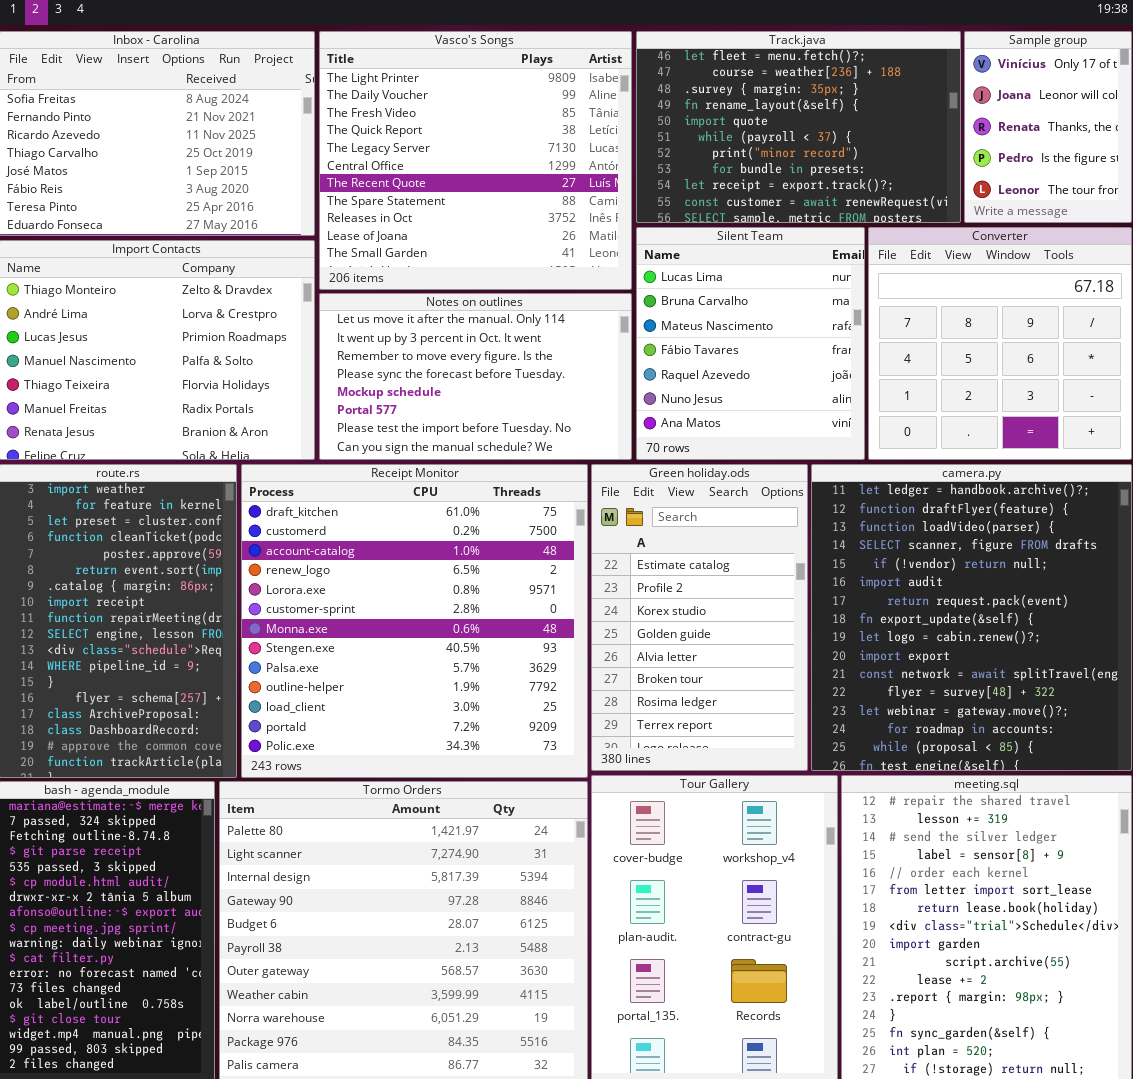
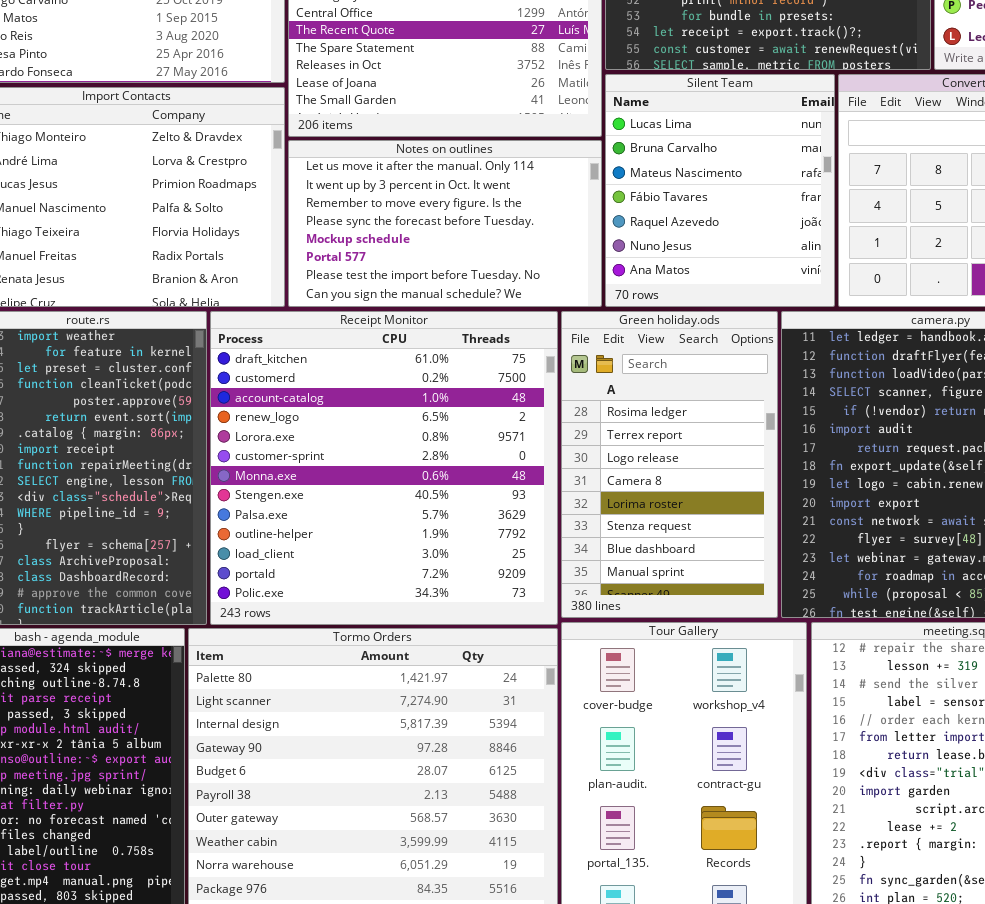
Green holiday.ods: [591,464,808,771] -> [561,311,778,618], scrolled down 6 rows

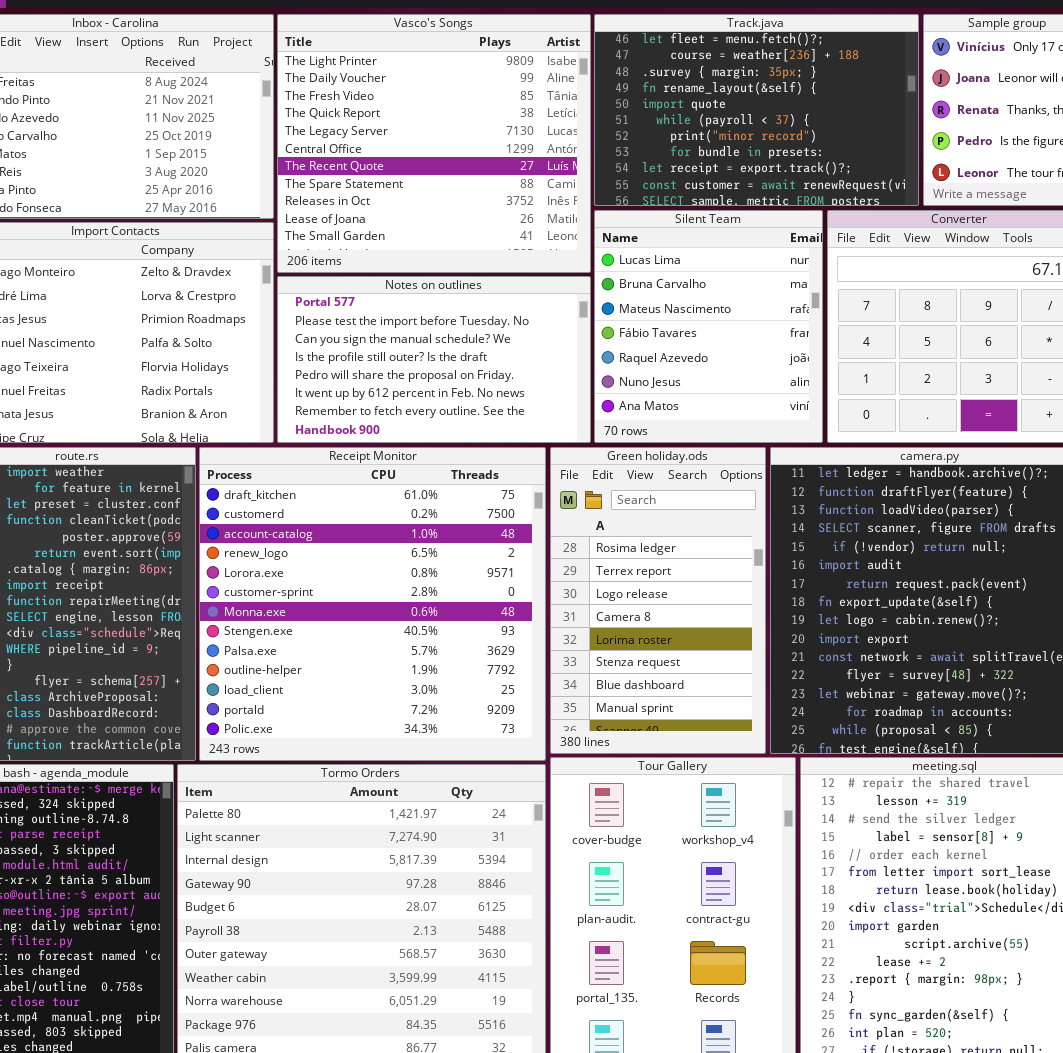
Notes on outlines: [288,140,602,307] -> [277,276,591,443], scrolled down 5 rows

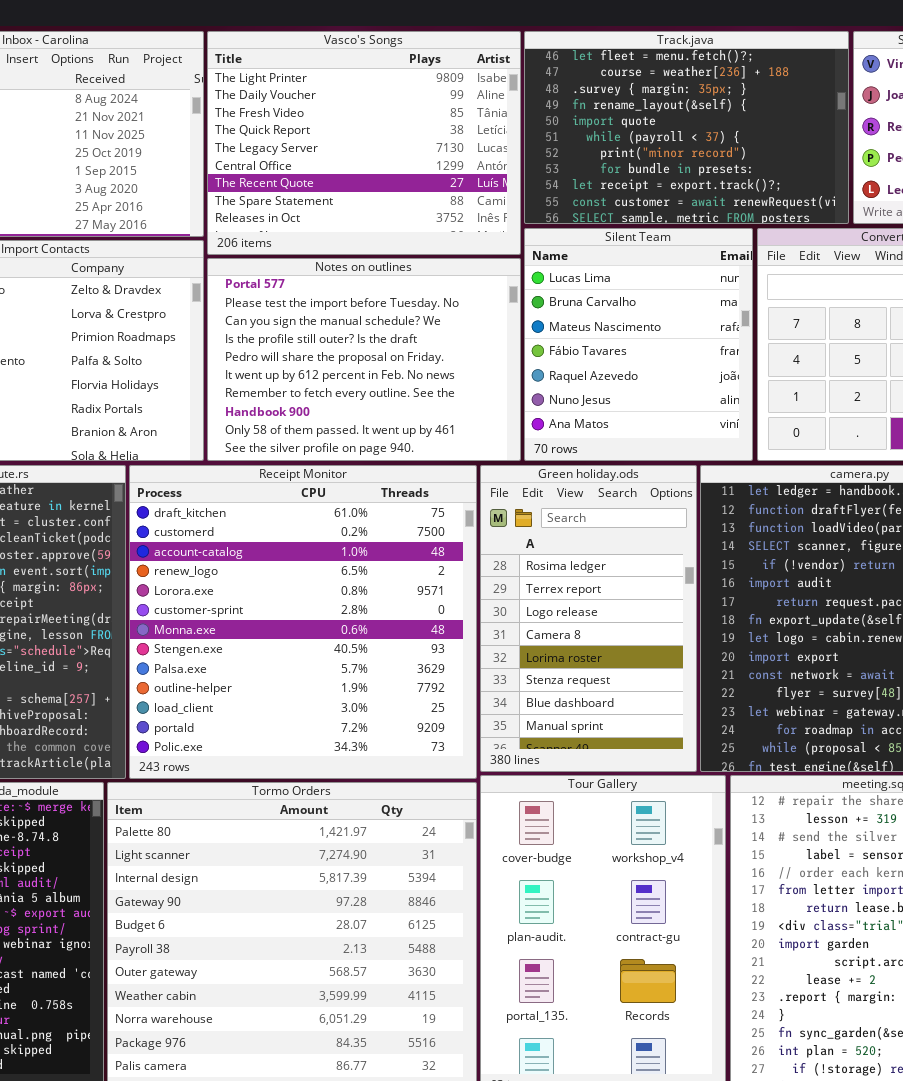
Vasco's Songs: [277,14,591,273] -> [207,31,521,255], resized
Notes on outlines: [277,276,591,443] -> [207,258,521,461], resized

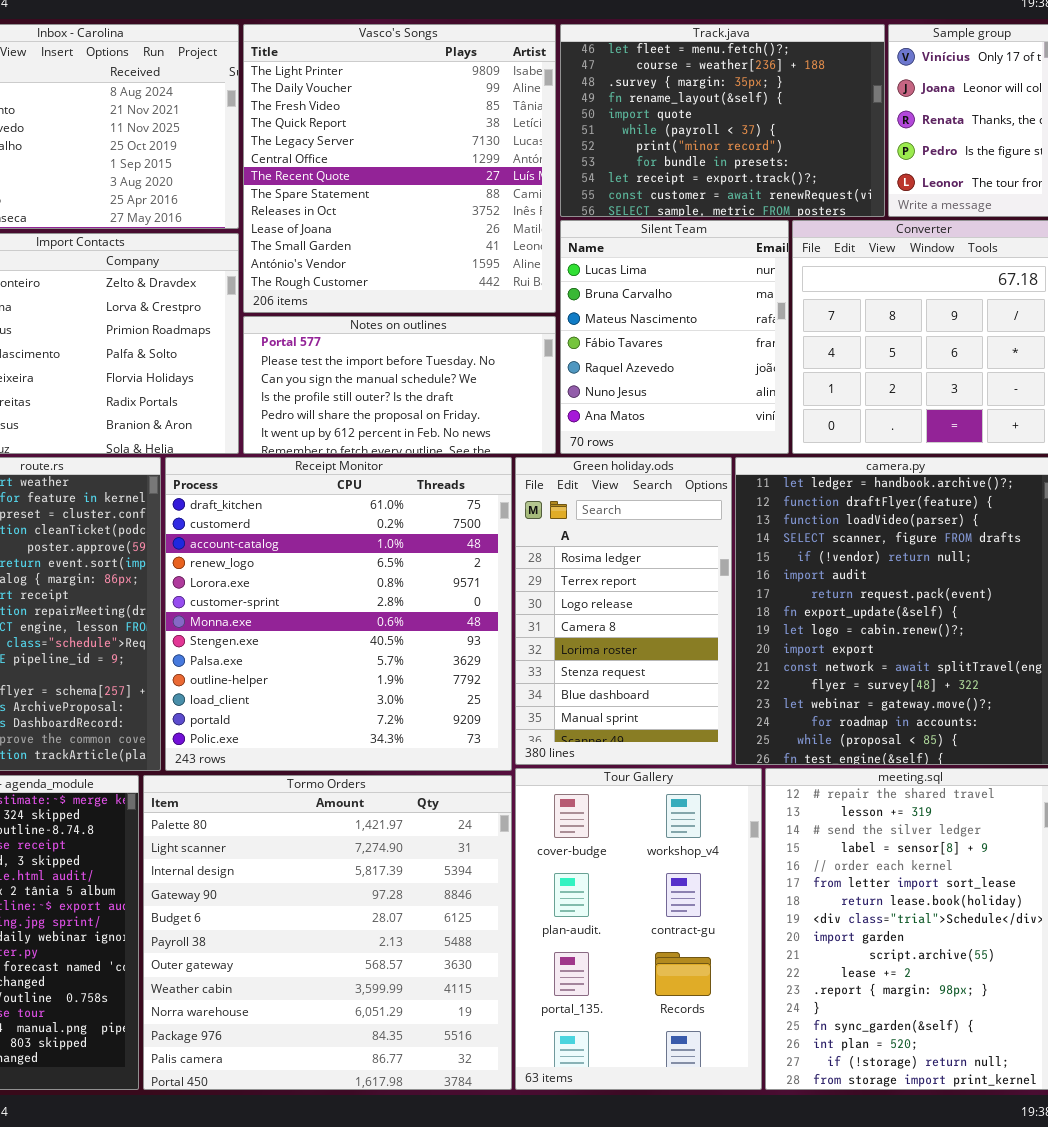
Vasco's Songs: [207,31,521,255] -> [243,24,556,313], resized
Notes on outlines: [207,258,521,461] -> [243,316,556,454], resized

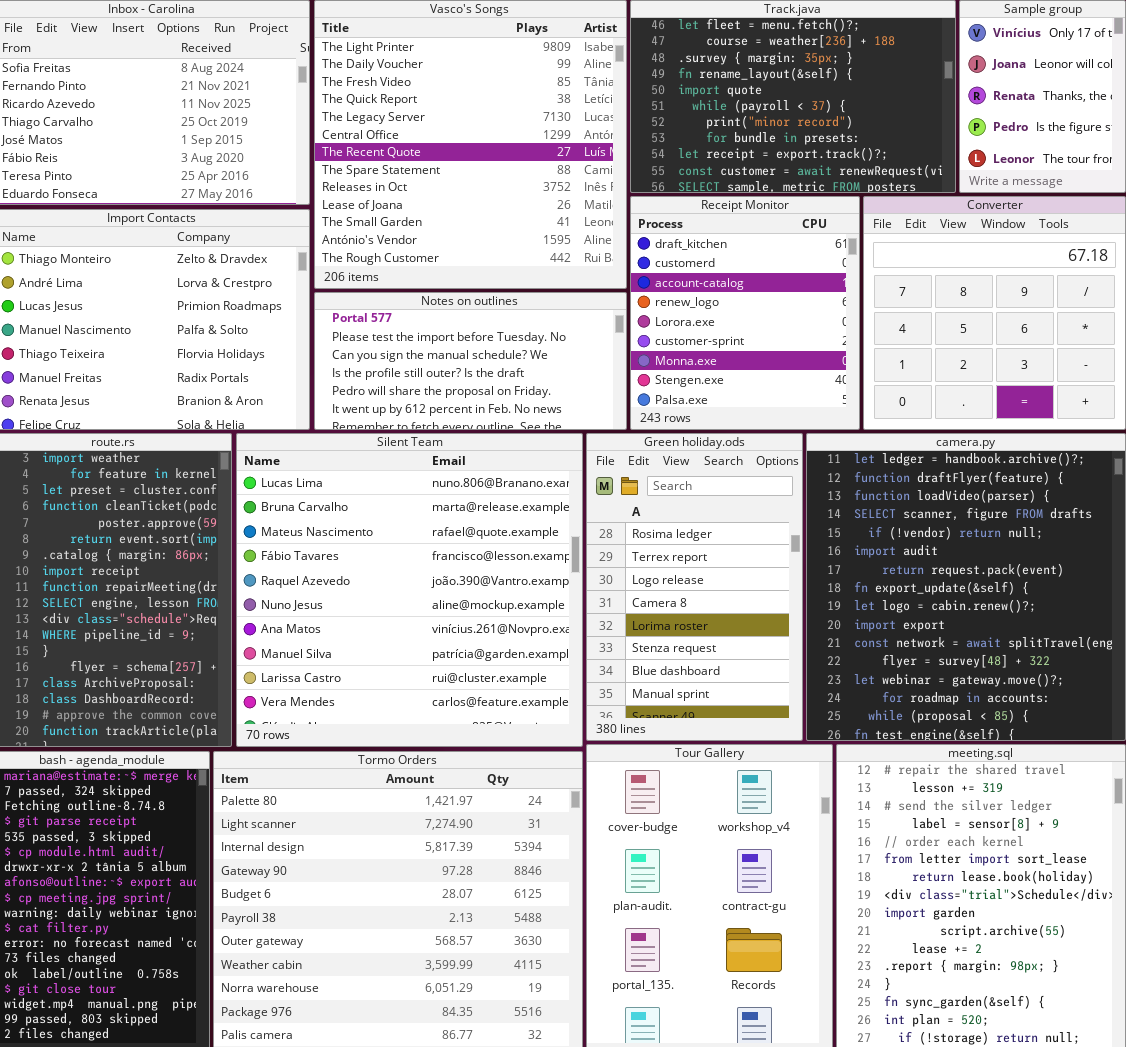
Silent Team: [560,220,789,454] -> [236,433,583,747], moved, resized
Receipt Monitor: [165,457,512,771] -> [630,196,860,430], moved, resized

